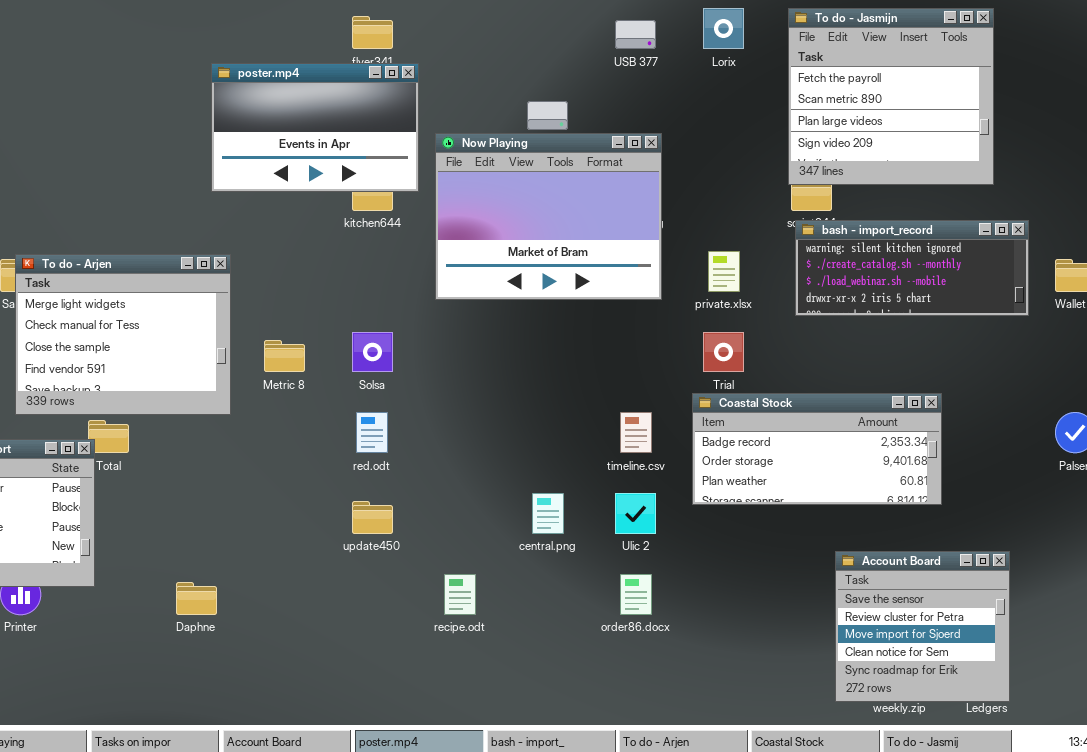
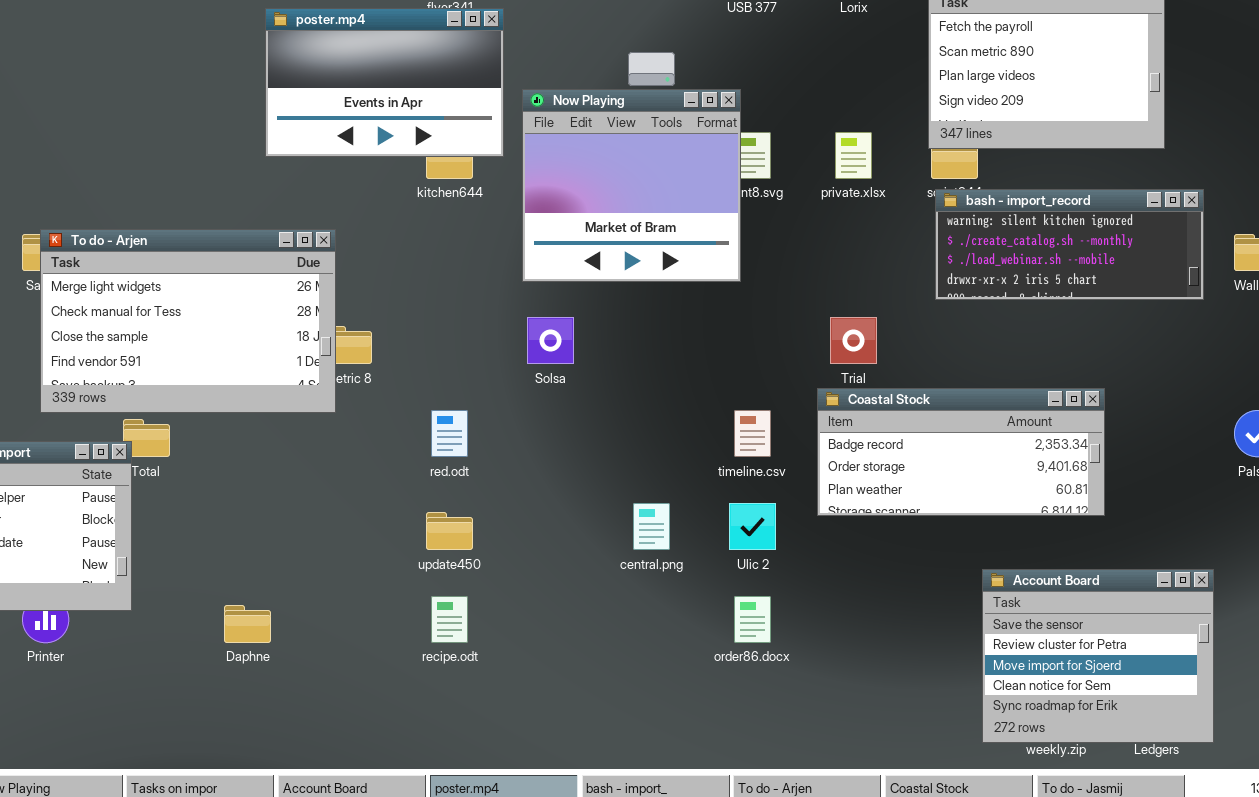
Now Playing: [435,133,662,300] -> [522,89,741,282], resized
private.xlsx: [708,251,740,292] -> [835,132,872,179], moved
To do - Arjen: [15,254,231,415] -> [40,229,336,413], resized
Solsa: [352,332,393,372] -> [527,317,574,364], moved
Account Board: [835,551,1010,702] -> [982,569,1214,743], resized
recipe.odt: [444,574,476,615] -> [431,596,468,643], moved

